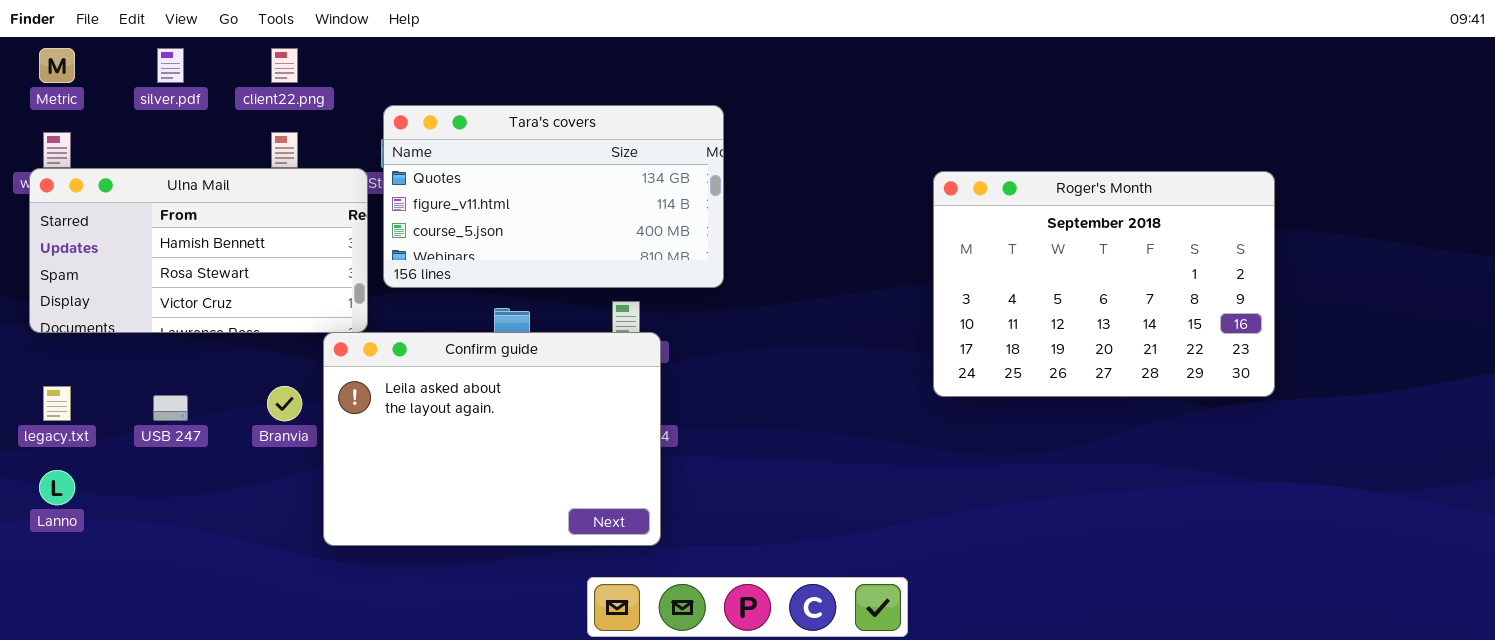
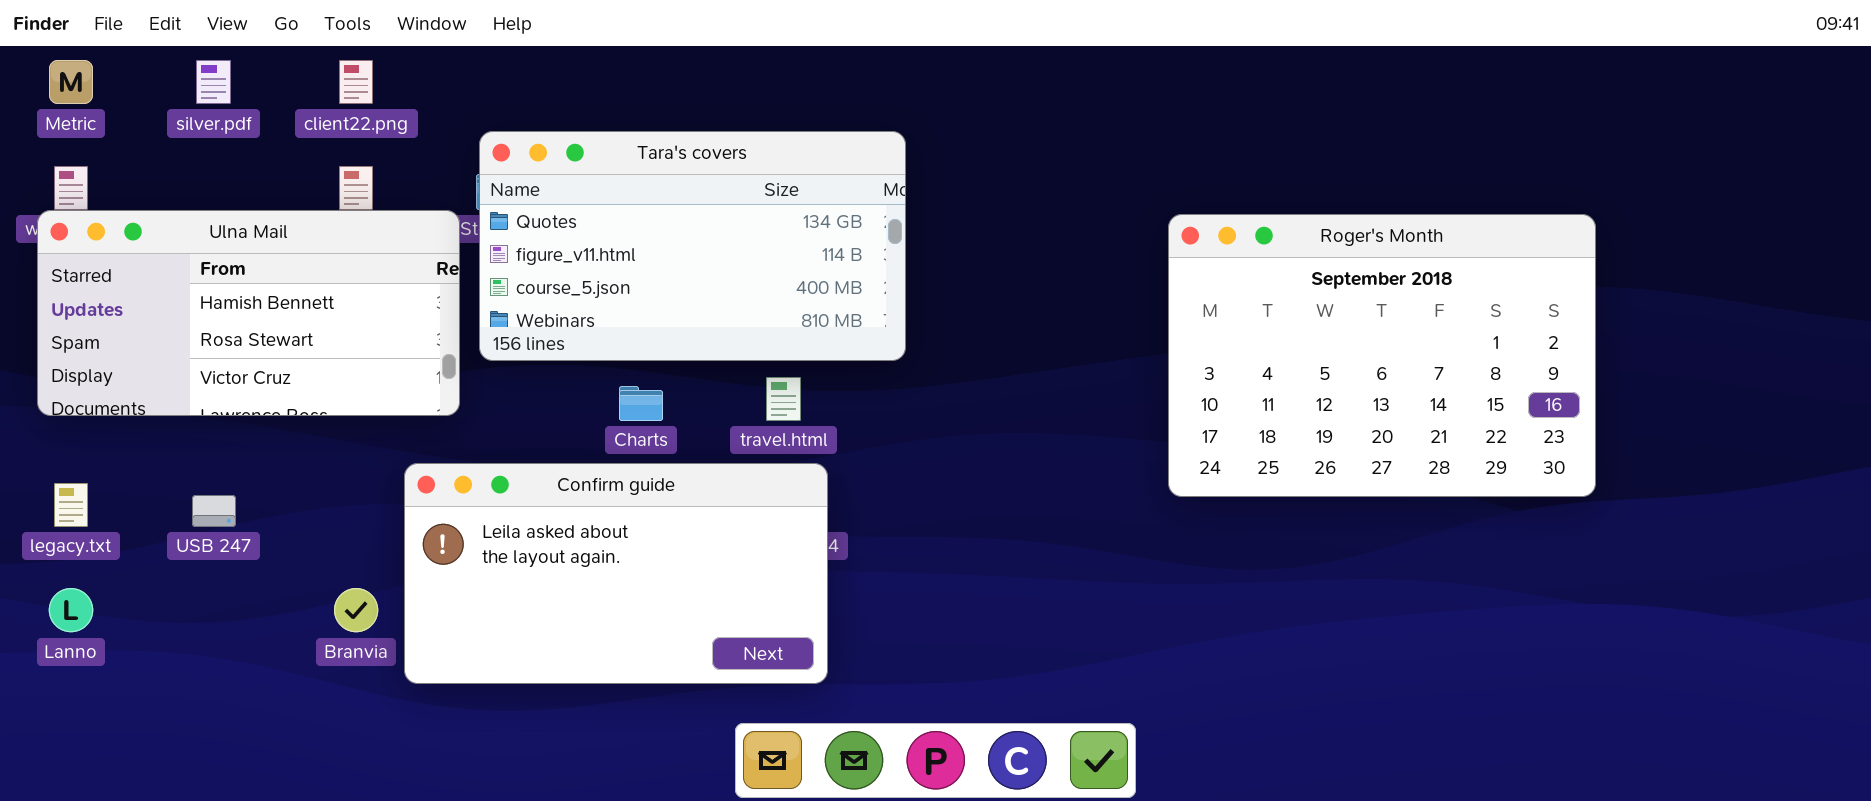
Confirm guide: [323,332,661,546] -> [404,463,828,684], resized
Branvia: [267,386,302,421] -> [334,588,378,632], moved

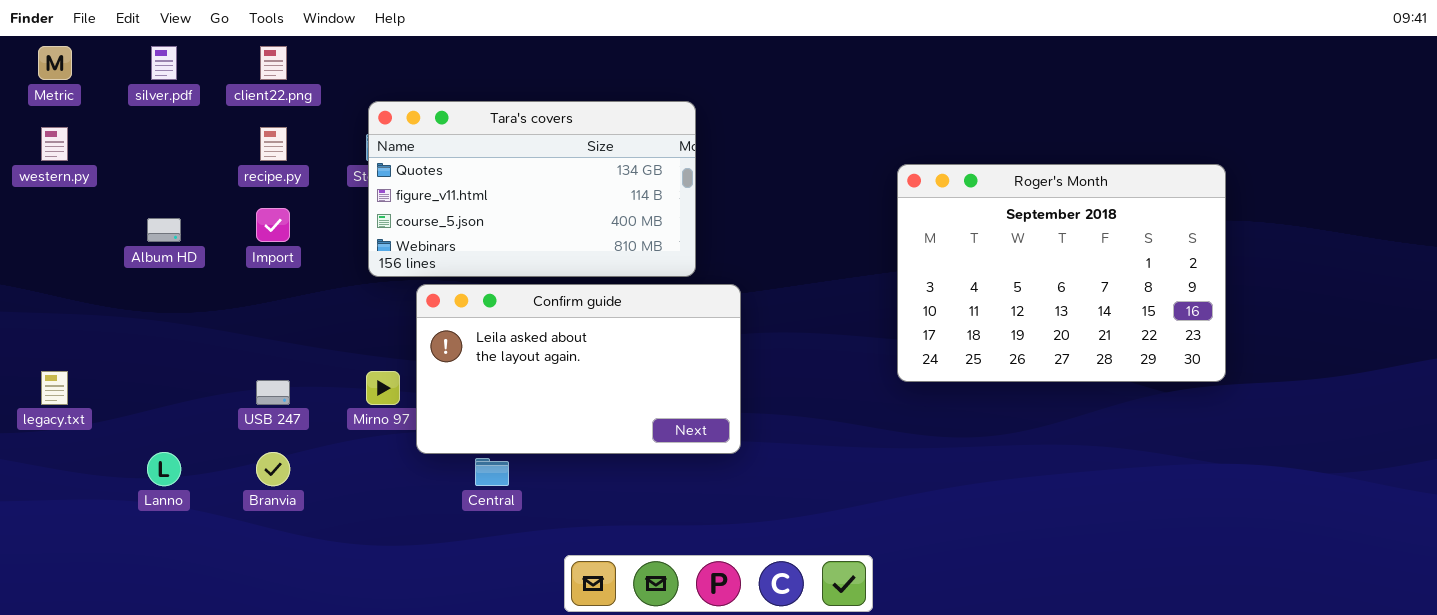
Ulna Mail: [37,210,460,416] -> none, closed
Confirm guide: [404,463,828,684] -> [416,284,741,454], moved
USB 247: [192,495,236,527] -> [256,380,290,405], moved
Lanno: [49,588,93,632] -> [147,452,181,486], moved

